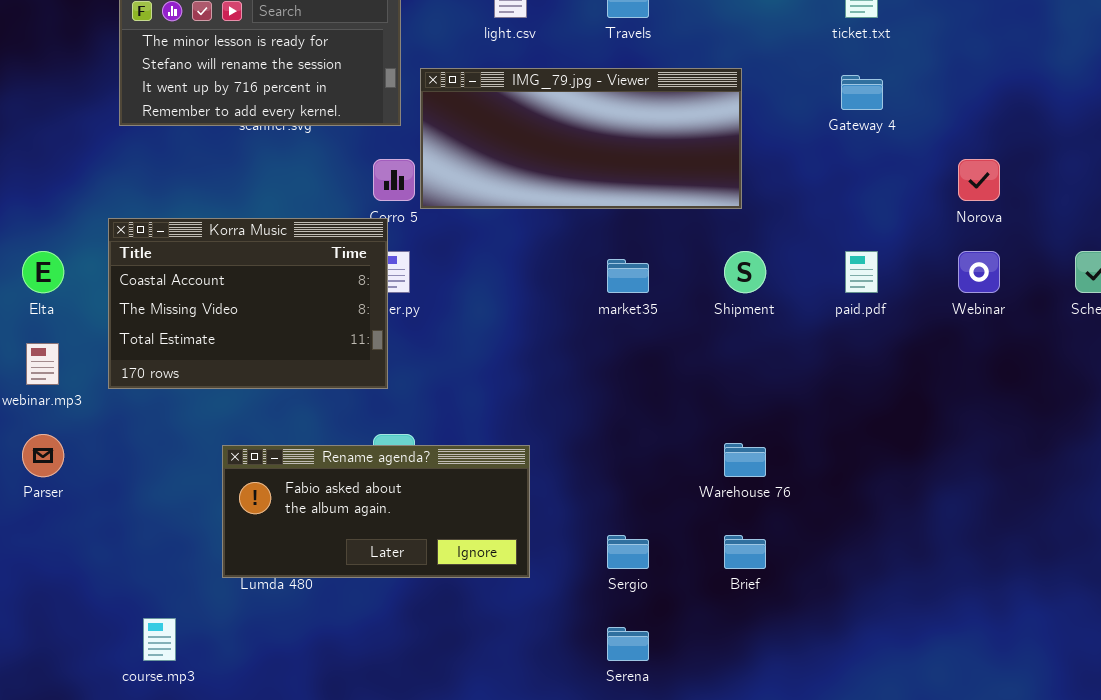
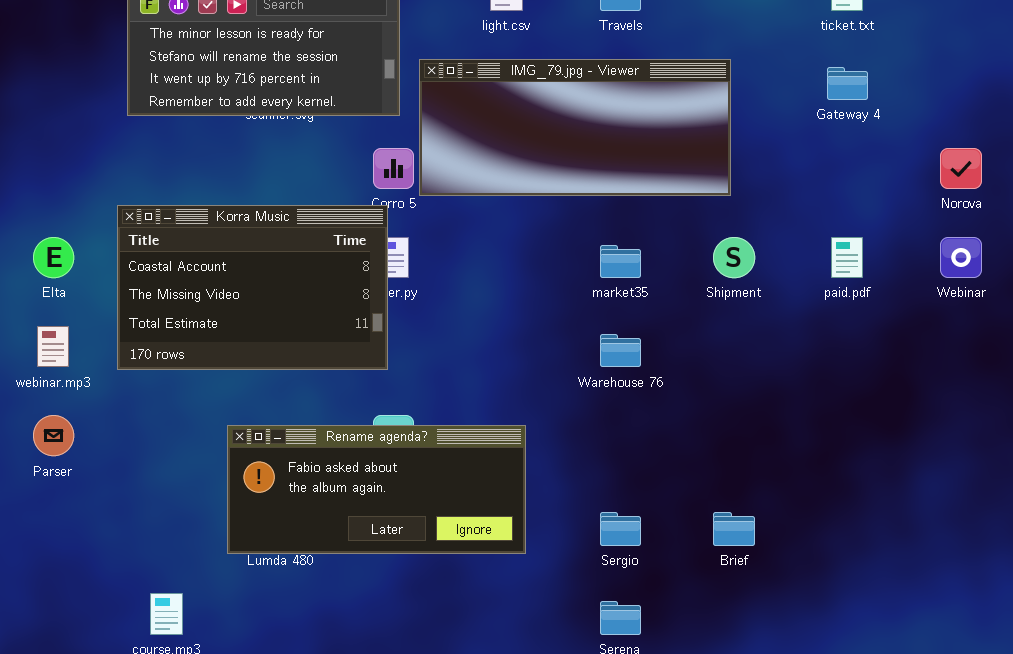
Warehouse 76: [724,443,766,477] -> [600,334,641,367], moved

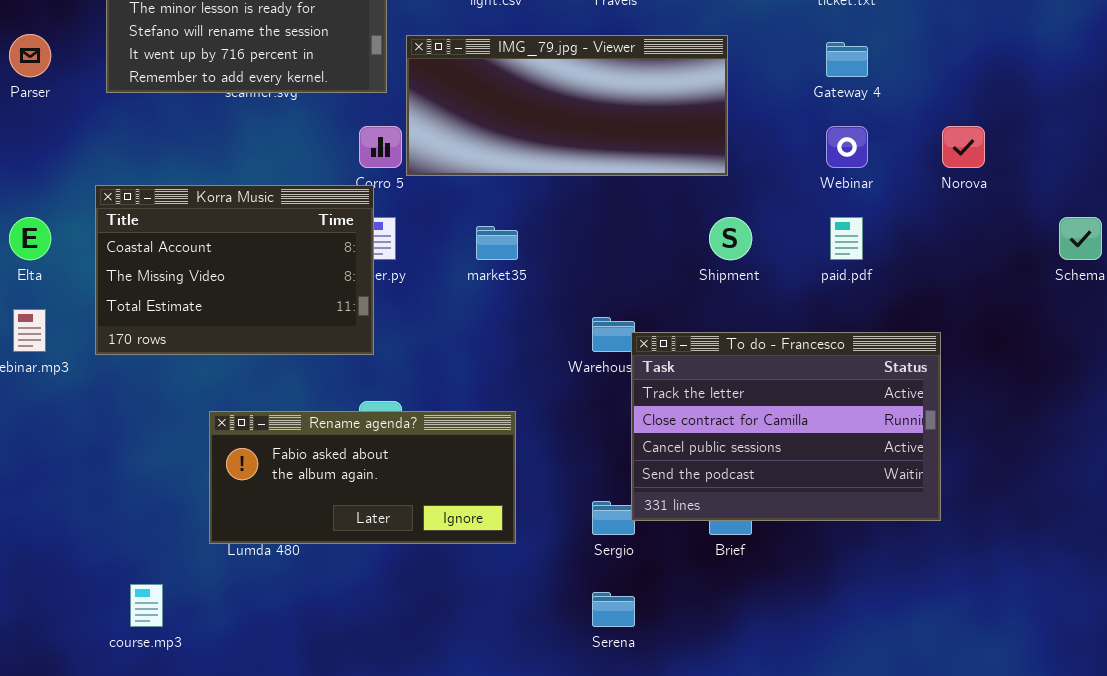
Webinar: [940,237,982,278] -> [826,126,868,168], moved
market35: [600,245,641,278] -> [476,226,518,260], moved
To do - Francesco: none -> [631,332,941,521], opened
Parser: [33,415,74,456] -> [9,34,51,77], moved

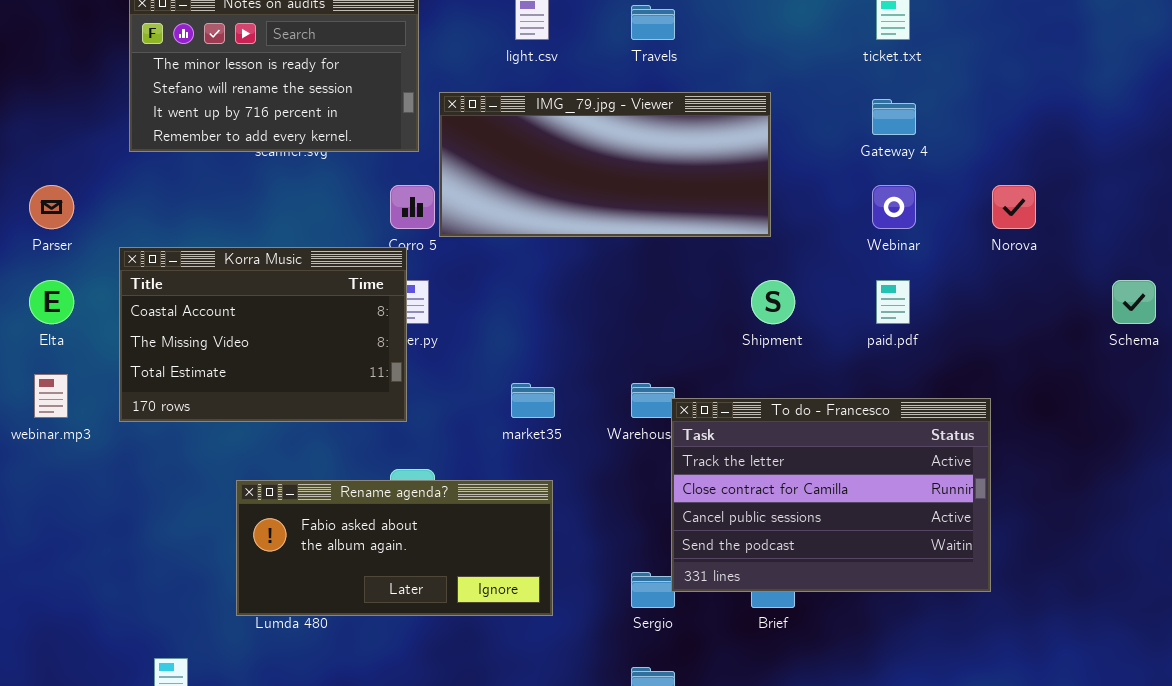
Parser: [9,34,51,77] -> [29,185,74,229], moved
market35: [476,226,518,260] -> [511,383,555,418], moved

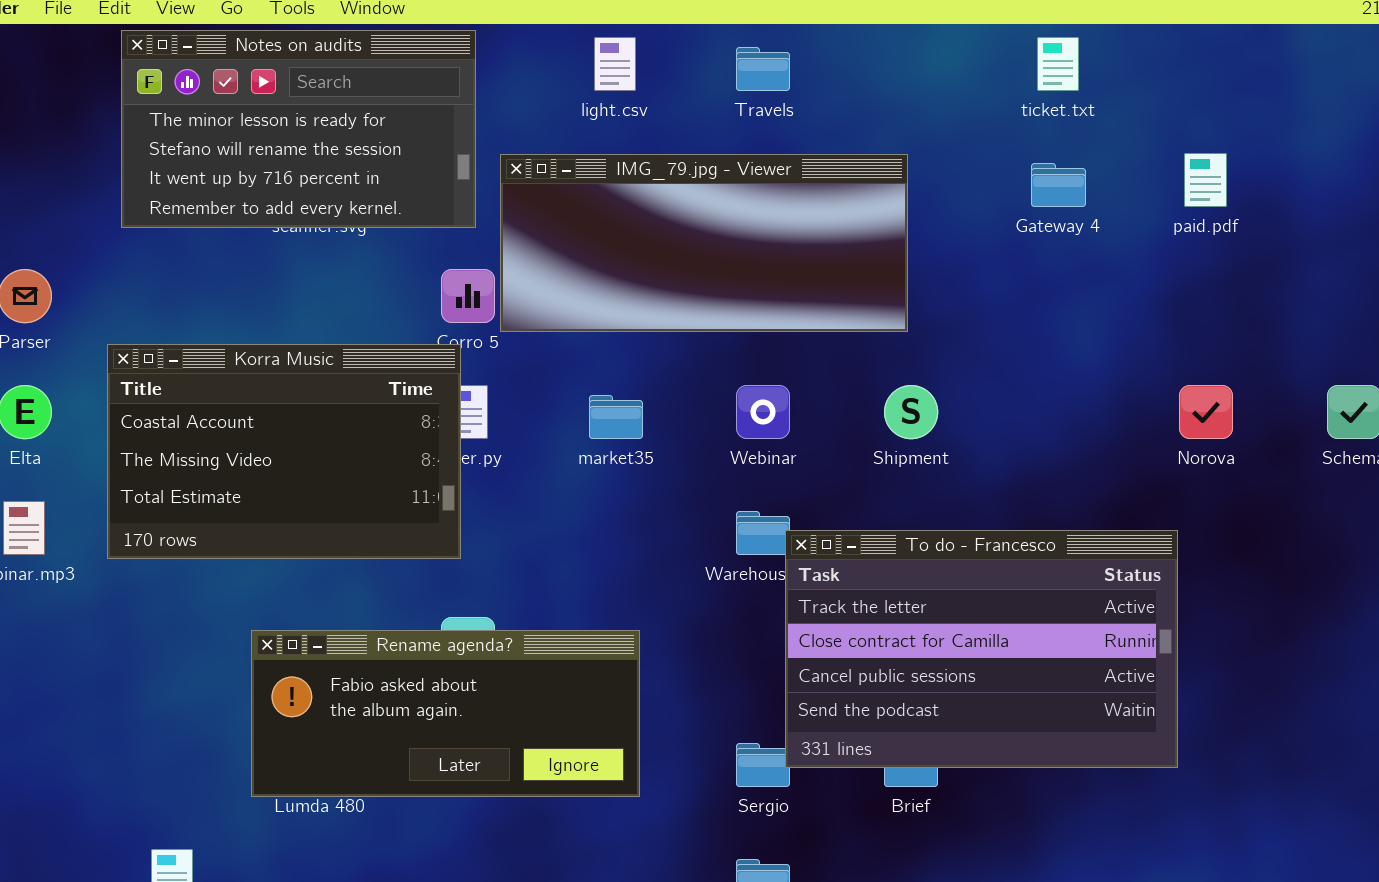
Webinar: [872,185,916,229] -> [736,385,790,439], moved
Norova: [992,185,1036,229] -> [1179,385,1233,439], moved
paid.pdf: [876,280,910,324] -> [1184,153,1227,207], moved
market35: [511,383,555,418] -> [589,395,643,439], moved

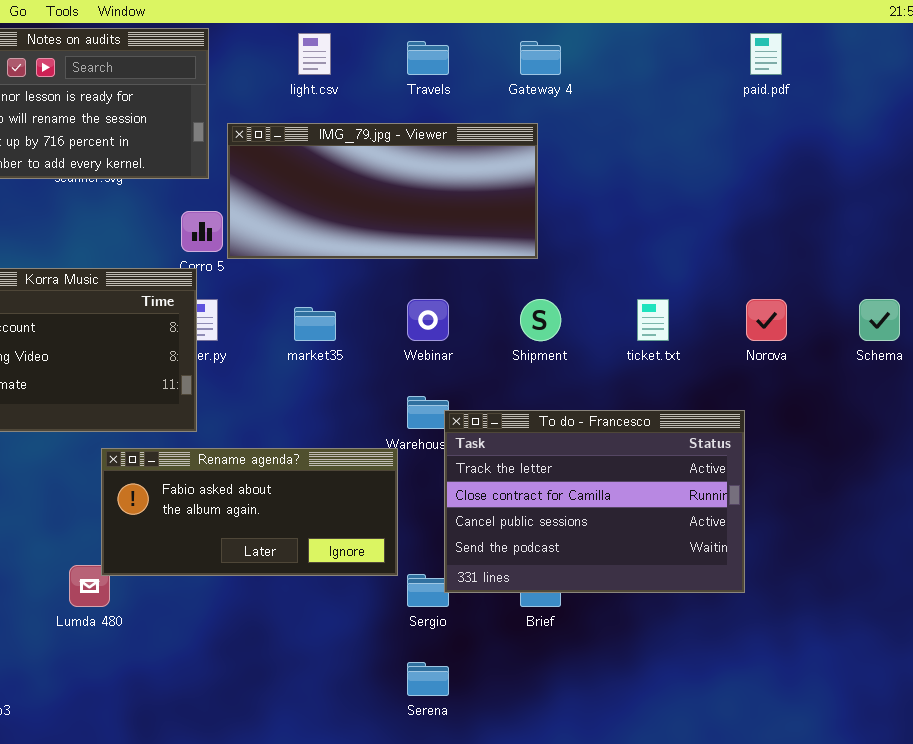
ticket.txt: [1037,37,1079,91] -> [637,299,669,341], moved
paid.pdf: [1184,153,1227,207] -> [750,33,782,75], moved
Gateway 4: [1031,163,1086,207] -> [520,41,561,75], moved
Rename agenda?: [251,630,640,797] -> [101,448,398,576], moved

